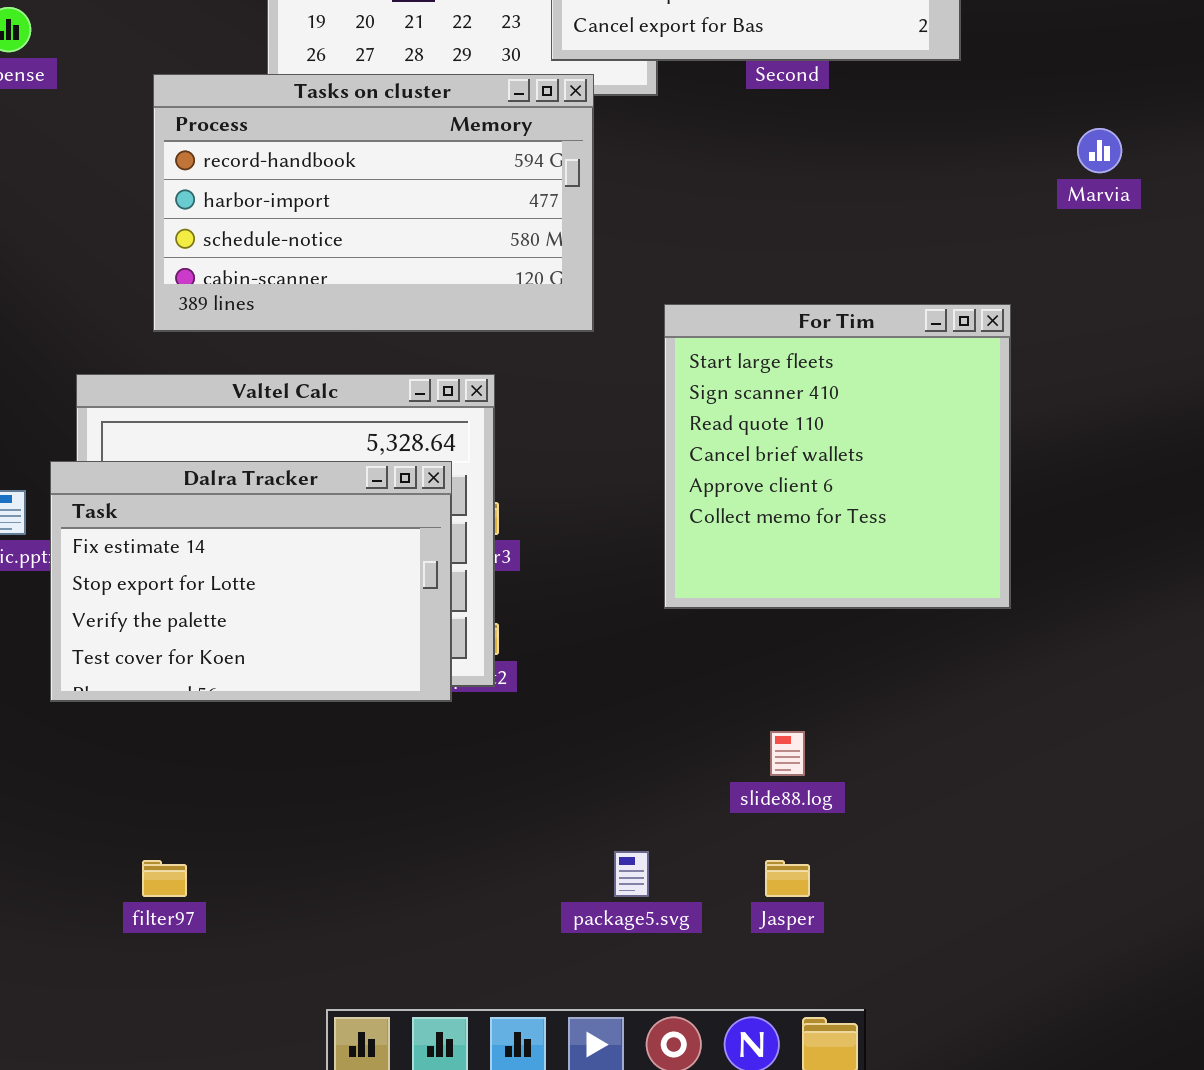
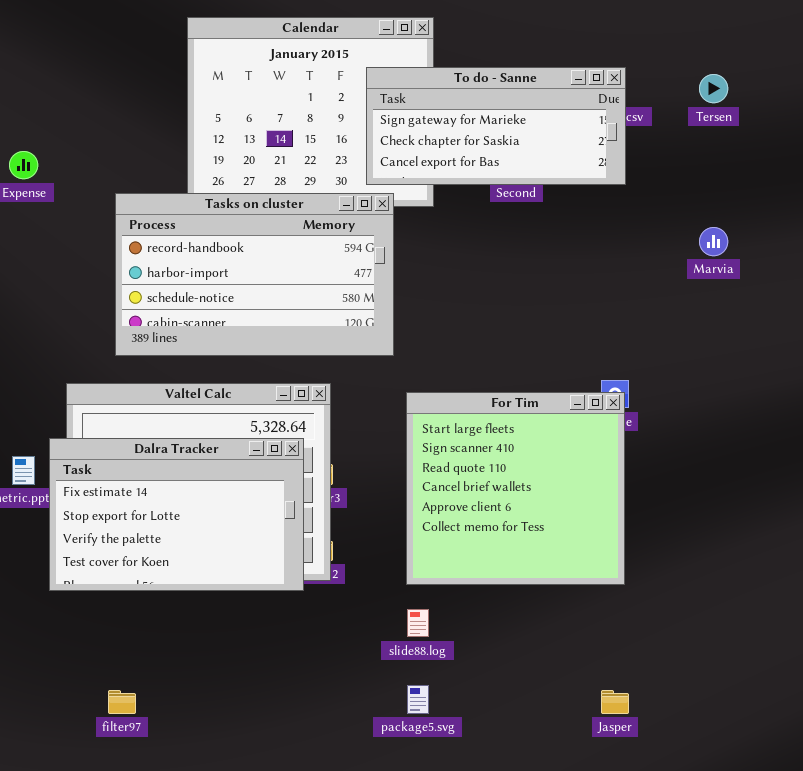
For Tim: [664,304,1011,609] -> [406,392,625,585], moved
slide88.log: [770,731,805,776] -> [407,609,429,637], moved
Jasper: [765,860,810,897] -> [601,690,629,714], moved

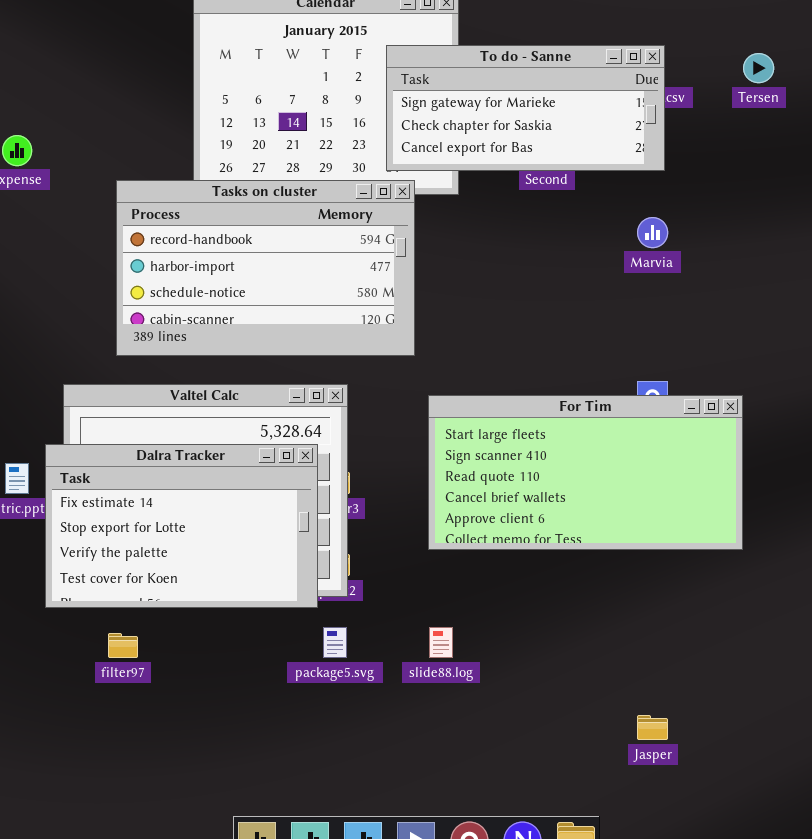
Marvia: [699,227,728,256] -> [637,217,668,248], moved
For Tim: [406,392,625,585] -> [428,395,743,550], resized
package5.svg: [407,685,429,714] -> [323,627,347,658], moved
filter97: [108,690,136,714] -> [108,633,138,658], moved

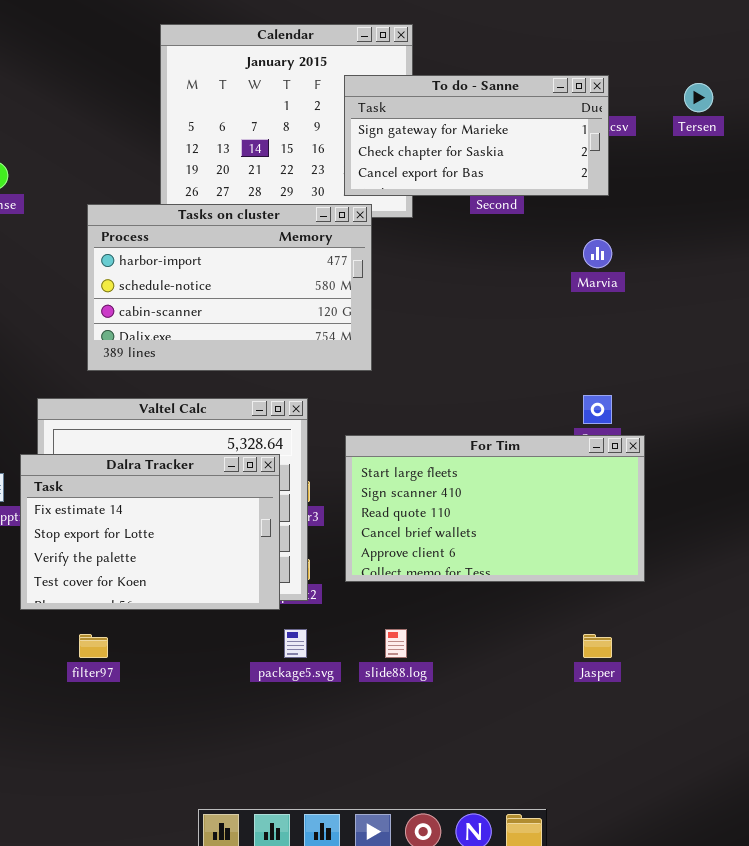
Tasks on cluster: [116,180,415,356] -> [87,204,372,371], scrolled down 1 row
For Tim: [428,395,743,550] -> [345,435,645,582], moved
Jasper: [637,715,668,740] -> [583,634,612,658], moved

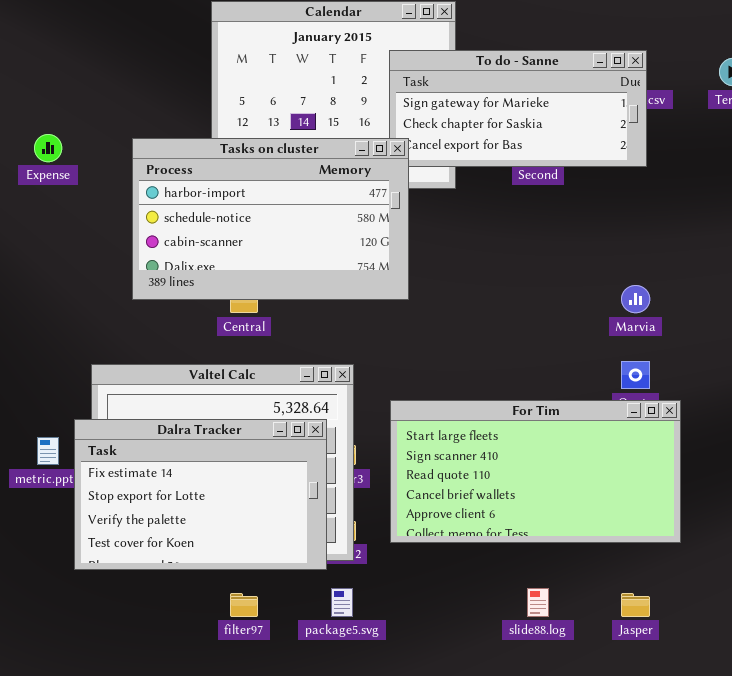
Tasks on cluster: [87,204,372,371] -> [132,138,409,300], moved
Marvia: [583,239,612,268] -> [621,285,650,313], moved
slide88.log: [385,629,407,658] -> [527,588,549,617], moved
filter97: [79,634,108,658] -> [230,593,258,617], moved

